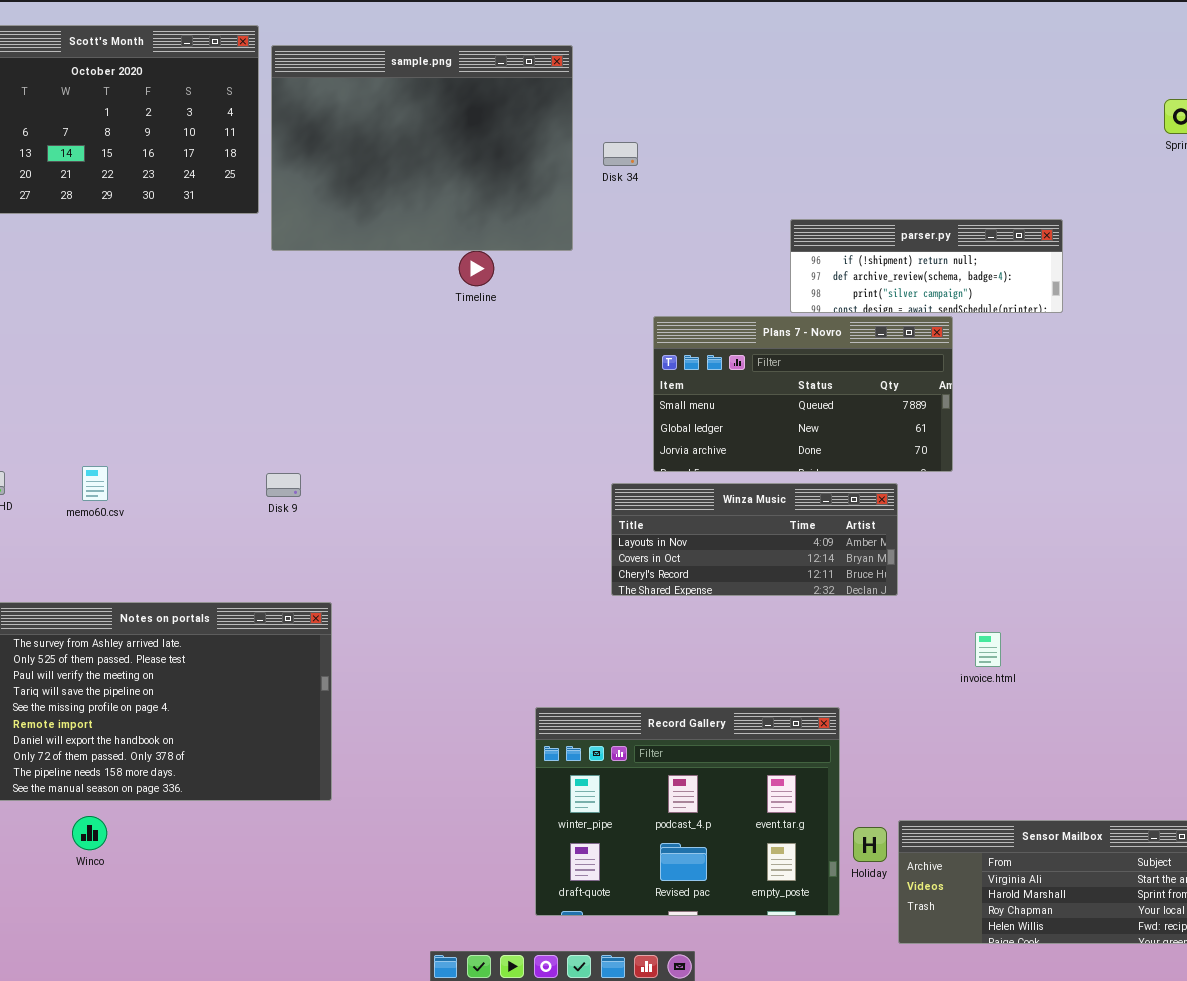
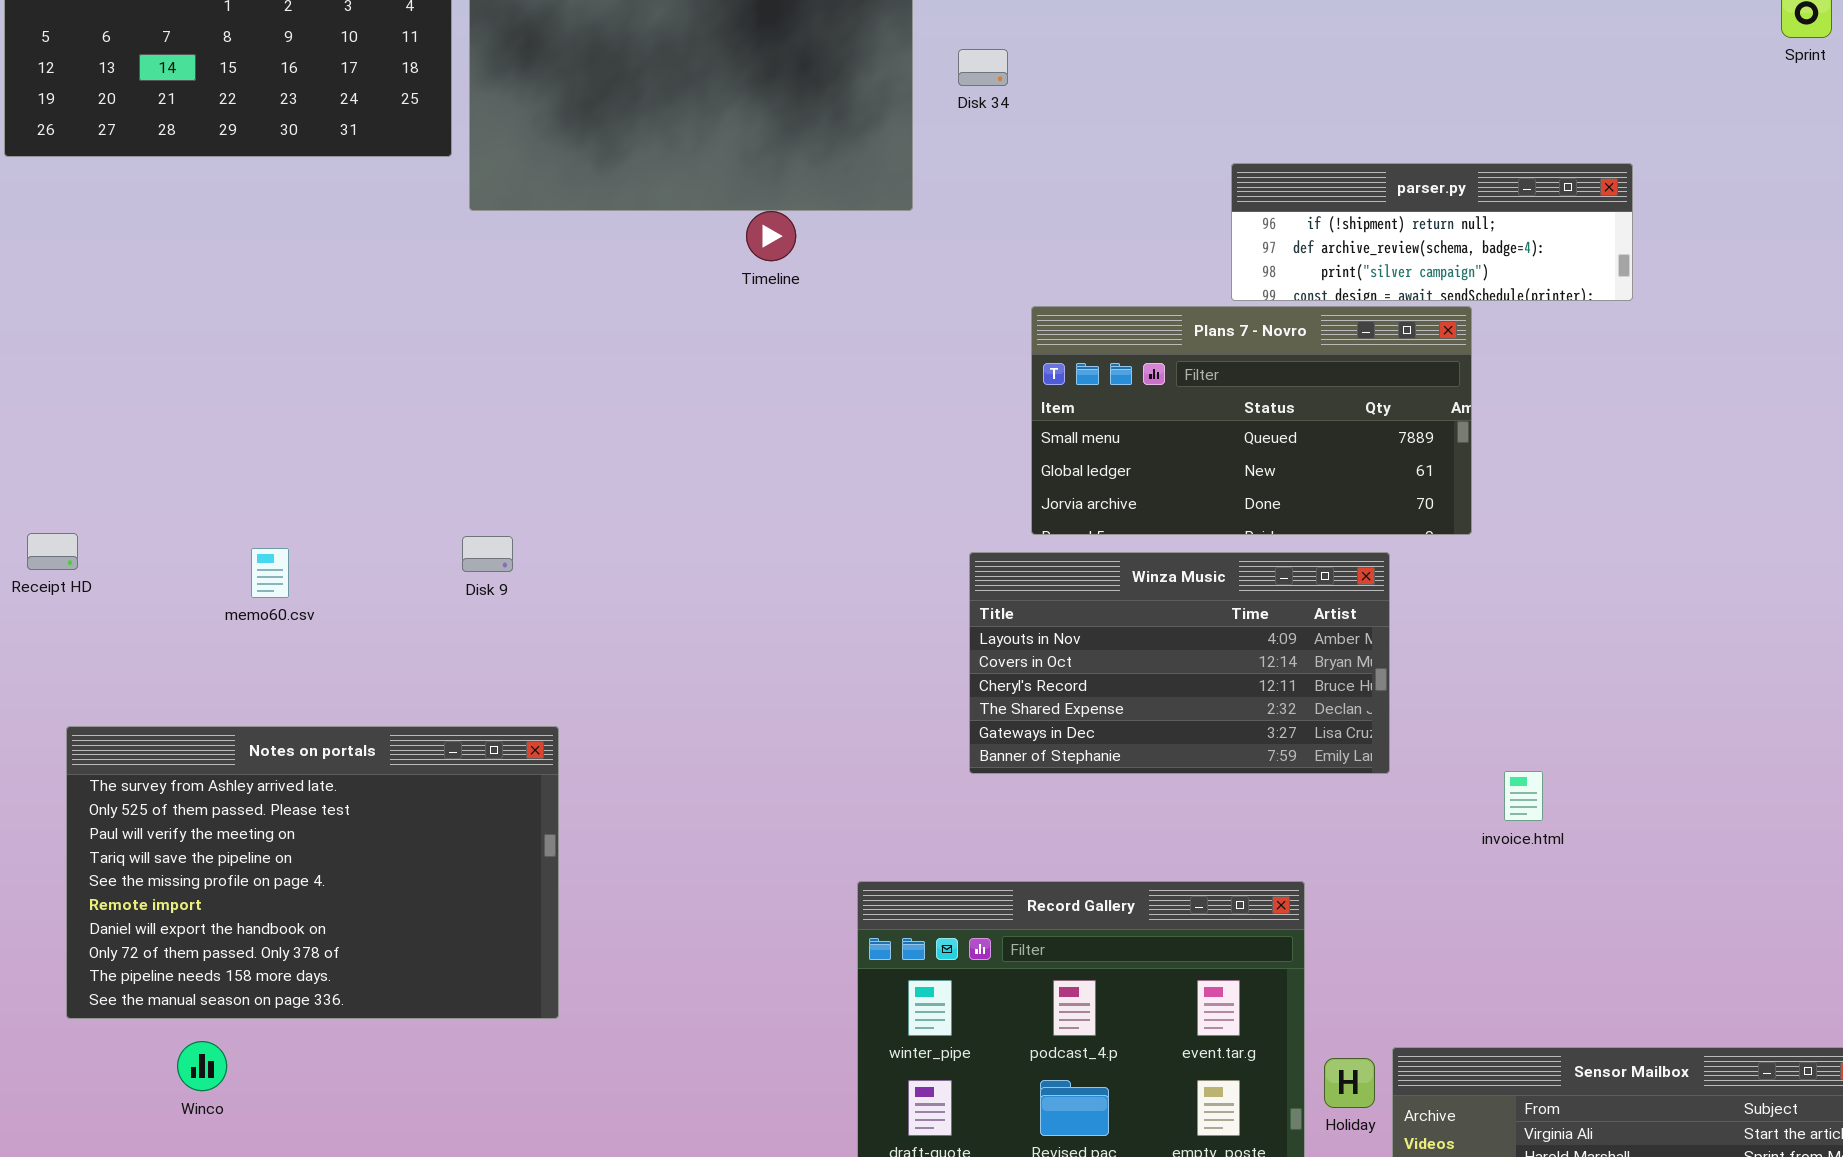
memo60.csv: [82,466,108,501] -> [251,548,289,598], moved
Winza Music: [611,483,898,596] -> [969,552,1390,774], resized

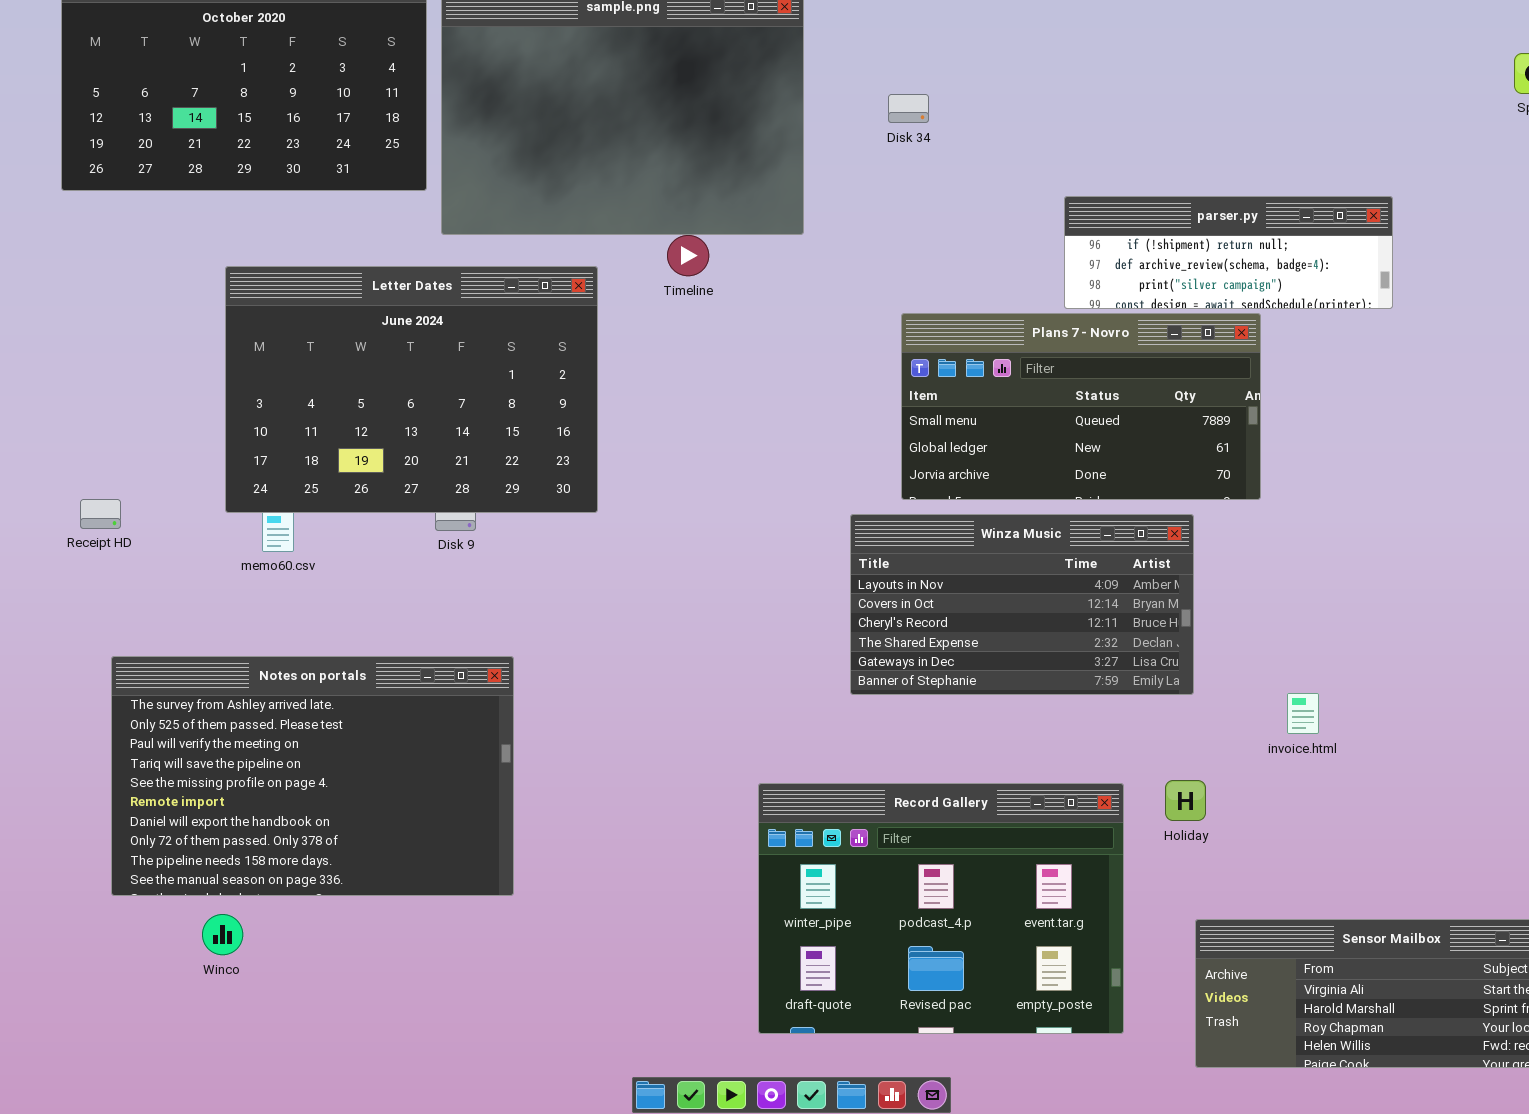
Disk 34: [958,49,1008,86] -> [888,94,929,123], moved
Letter Dates: none -> [225,266,598,513], opened
Holiday: [1324,1058,1375,1108] -> [1165,780,1206,821], moved

